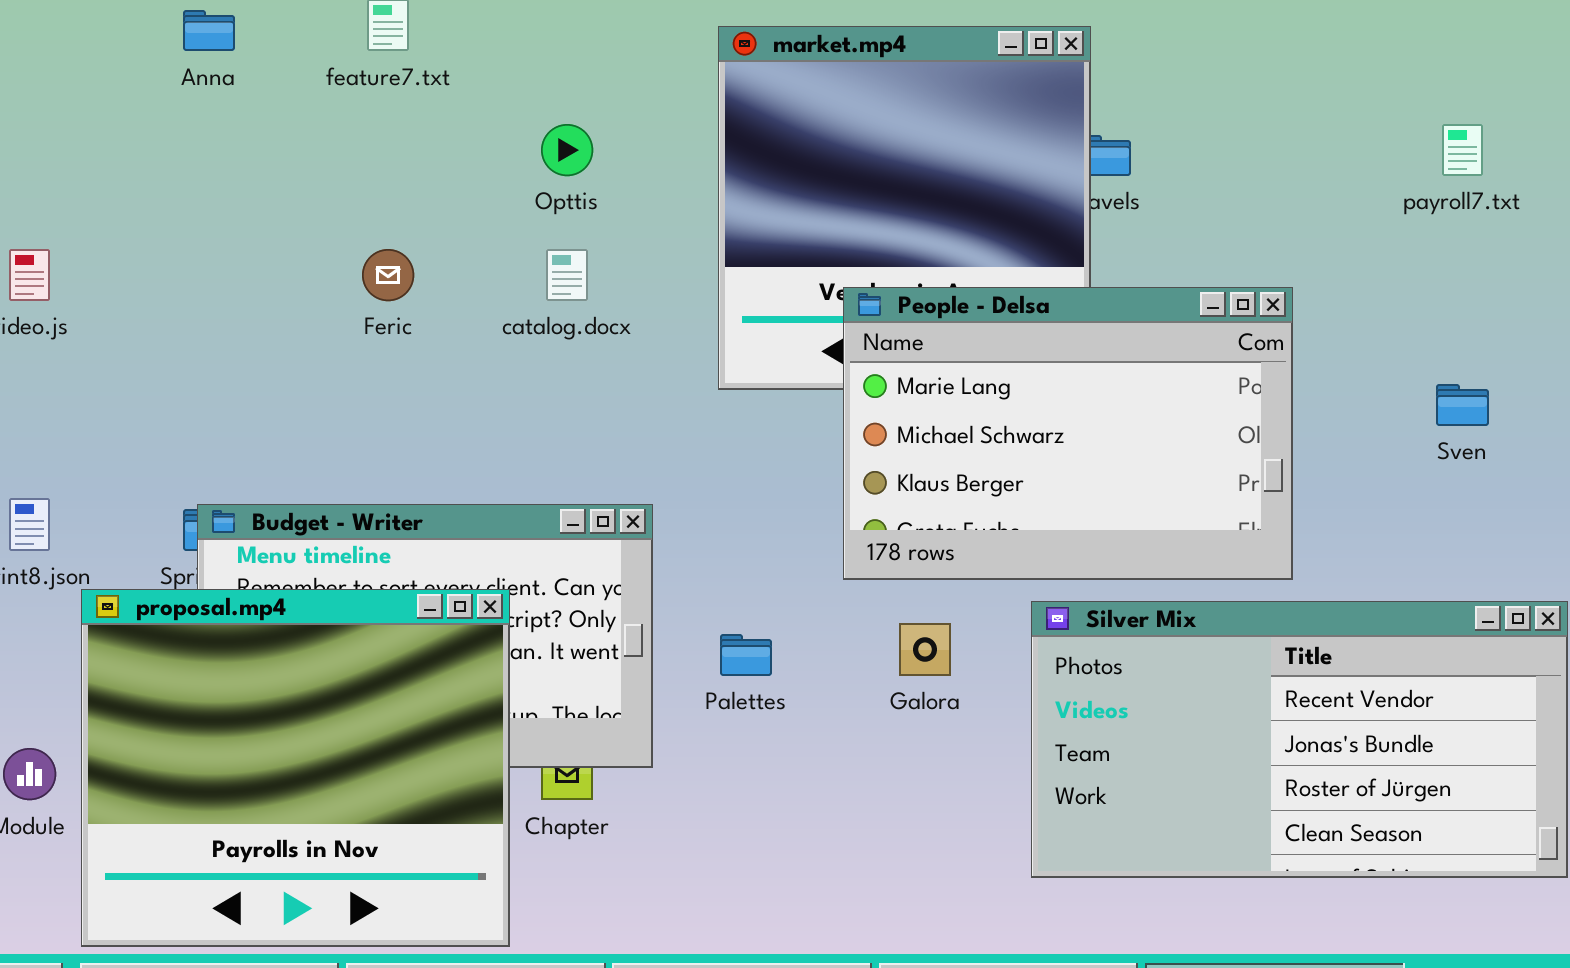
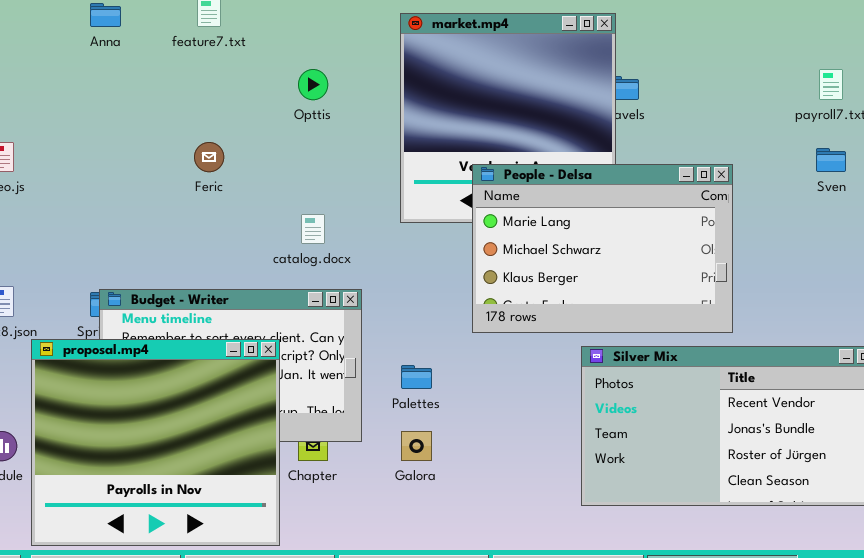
catalog.docx: [546,249,588,301] -> [301,214,325,244], moved
Sven: [1436,384,1489,426] -> [816,148,846,172], moved
Galora: [899,623,951,676] -> [401,431,432,461], moved

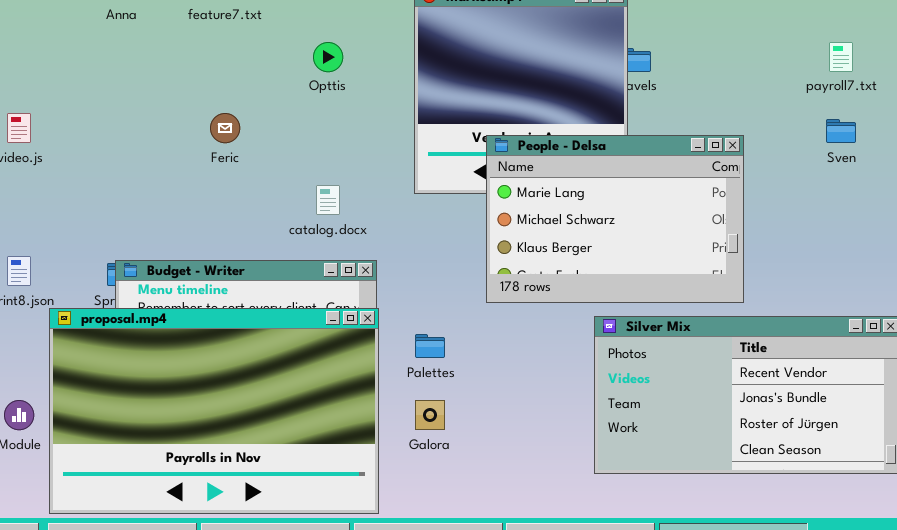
proposal.mp4: [31,339,280,546] -> [49,308,379,514], resized

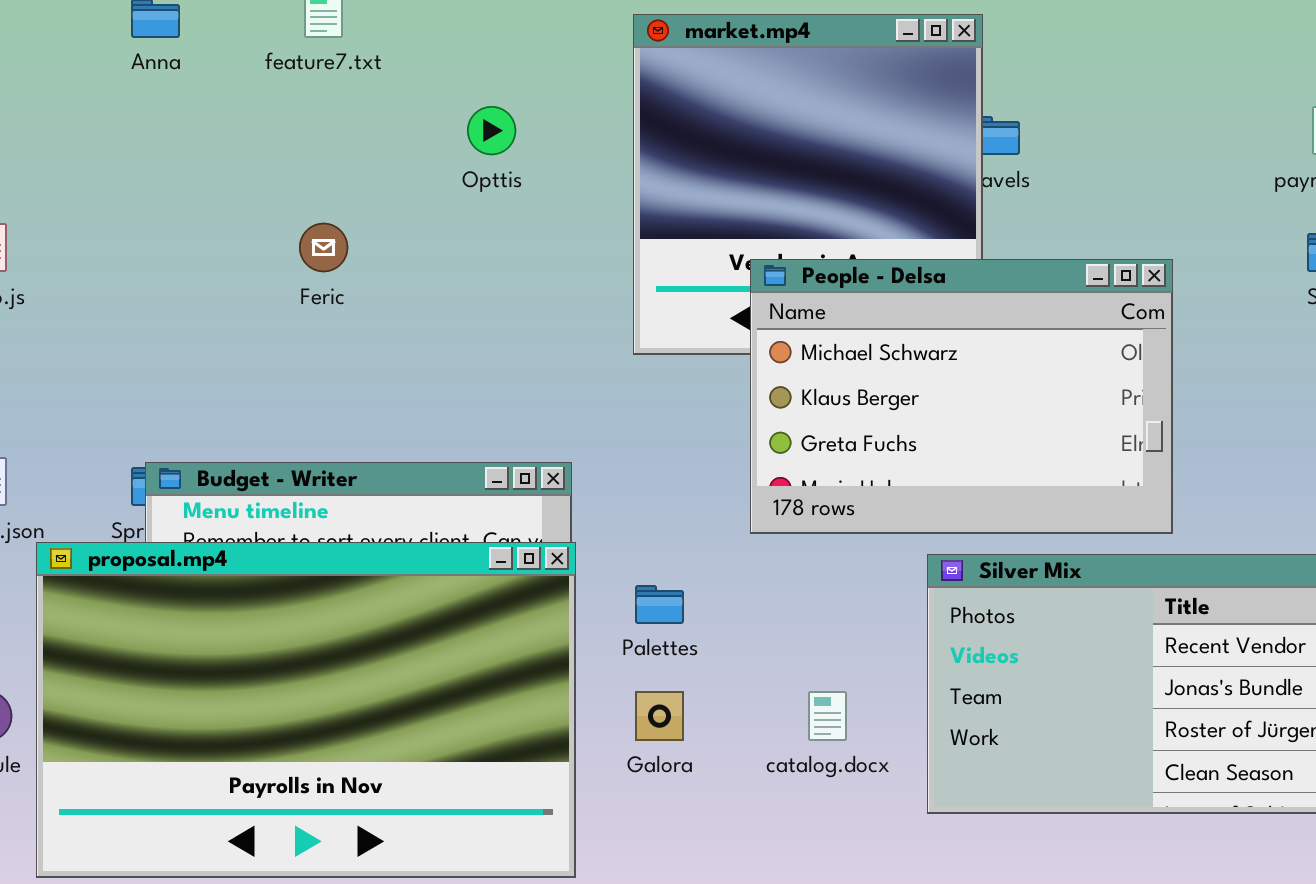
People - Delsa: [486,135,744,303] -> [750,259,1173,534], scrolled down 1 row
catalog.docx: [316,185,340,215] -> [808,691,847,741], moved

